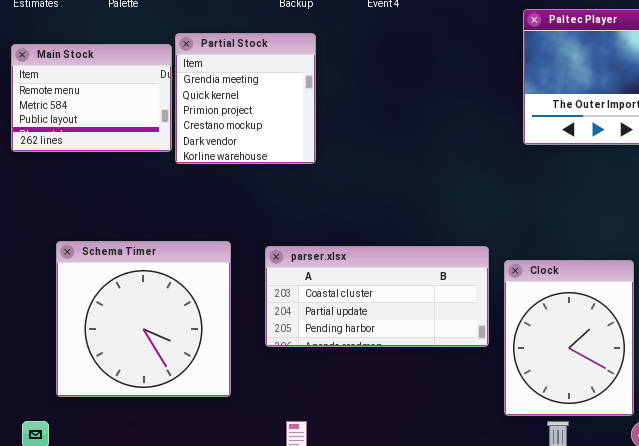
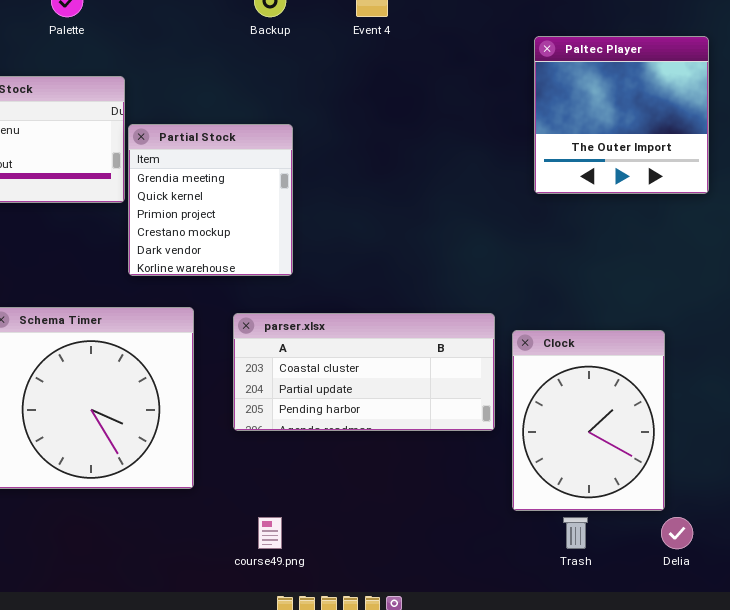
Partial Stock: [175,33,316,164] -> [128,124,293,276], moved

